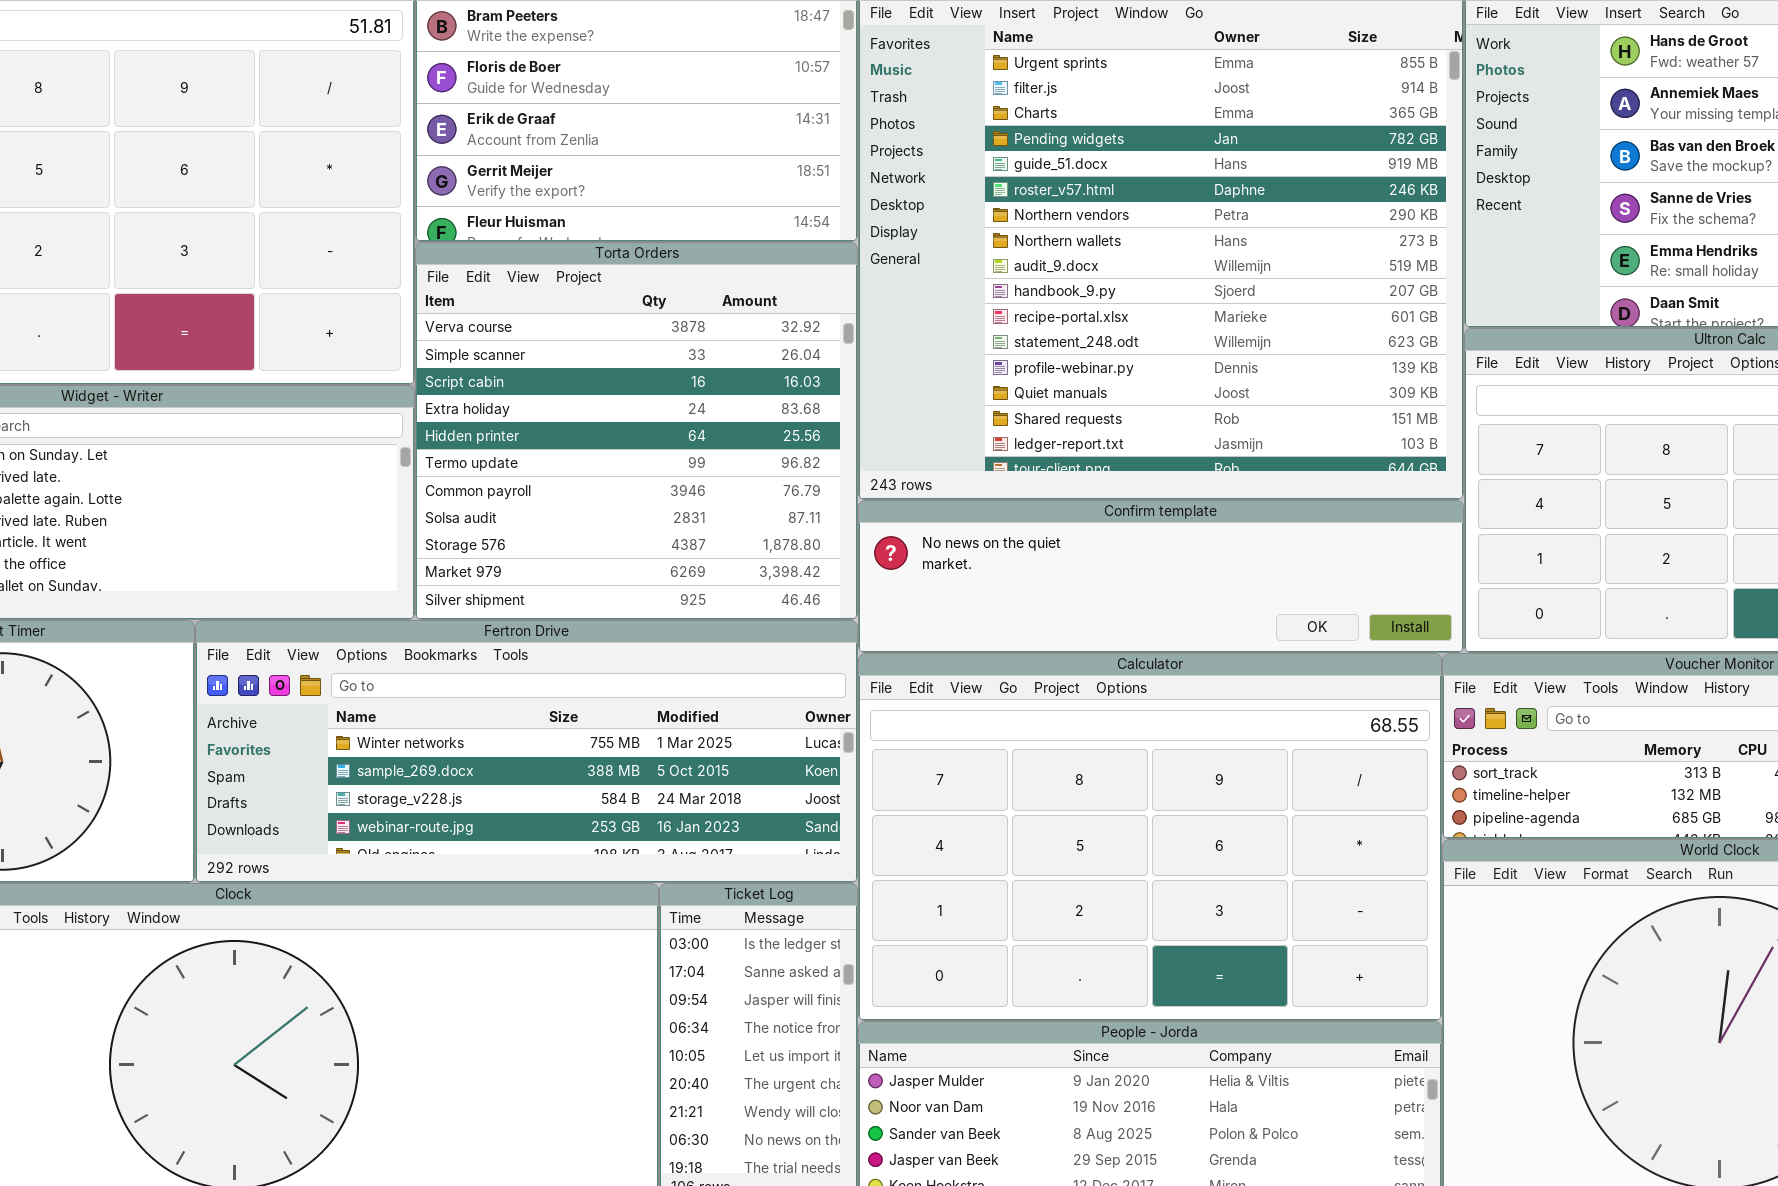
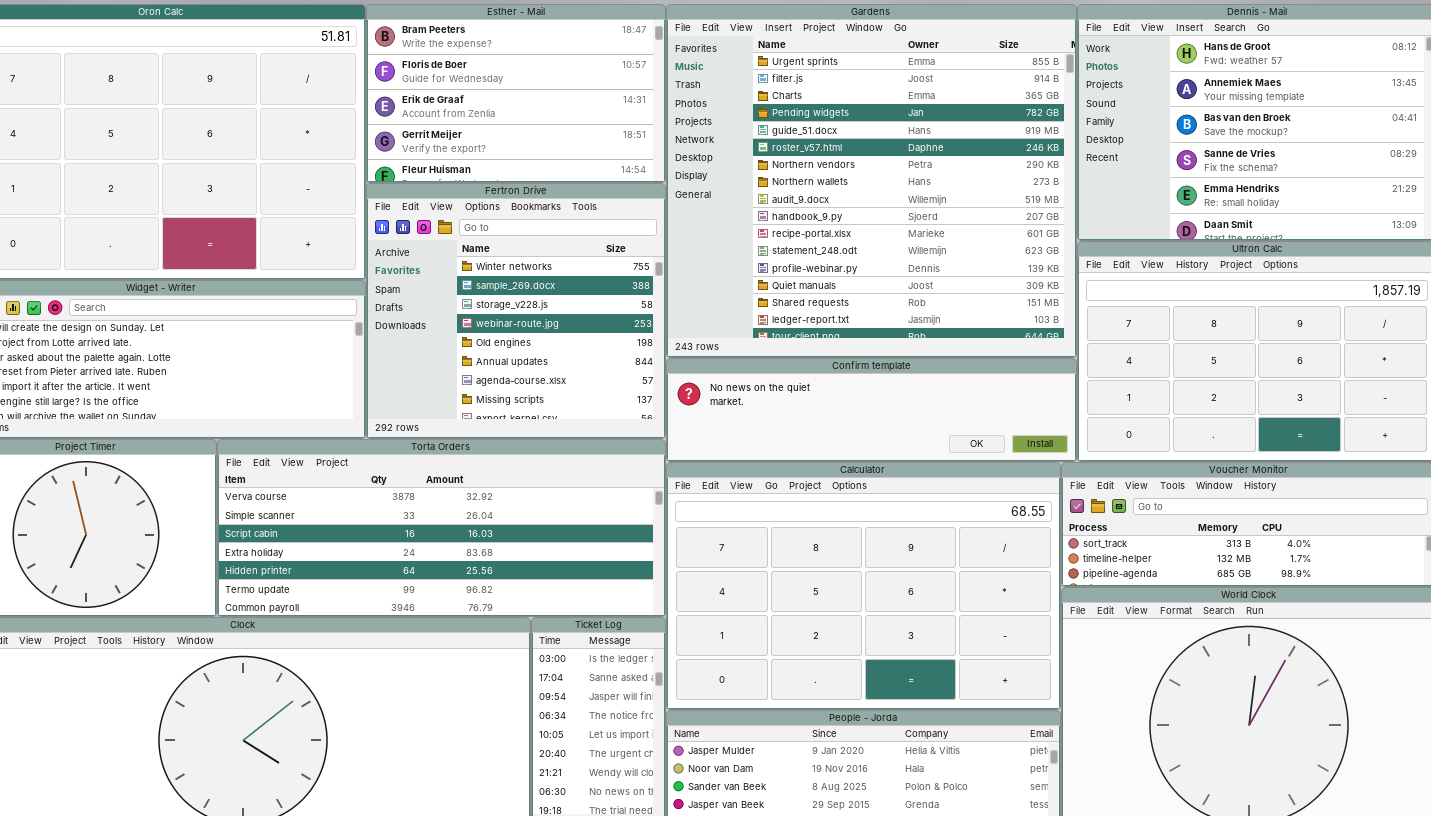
Torta Orders: [415,242,858,620] -> [217,439,666,617], moved, resized
Fertron Drive: [195,620,858,883] -> [366,183,666,439], moved, resized

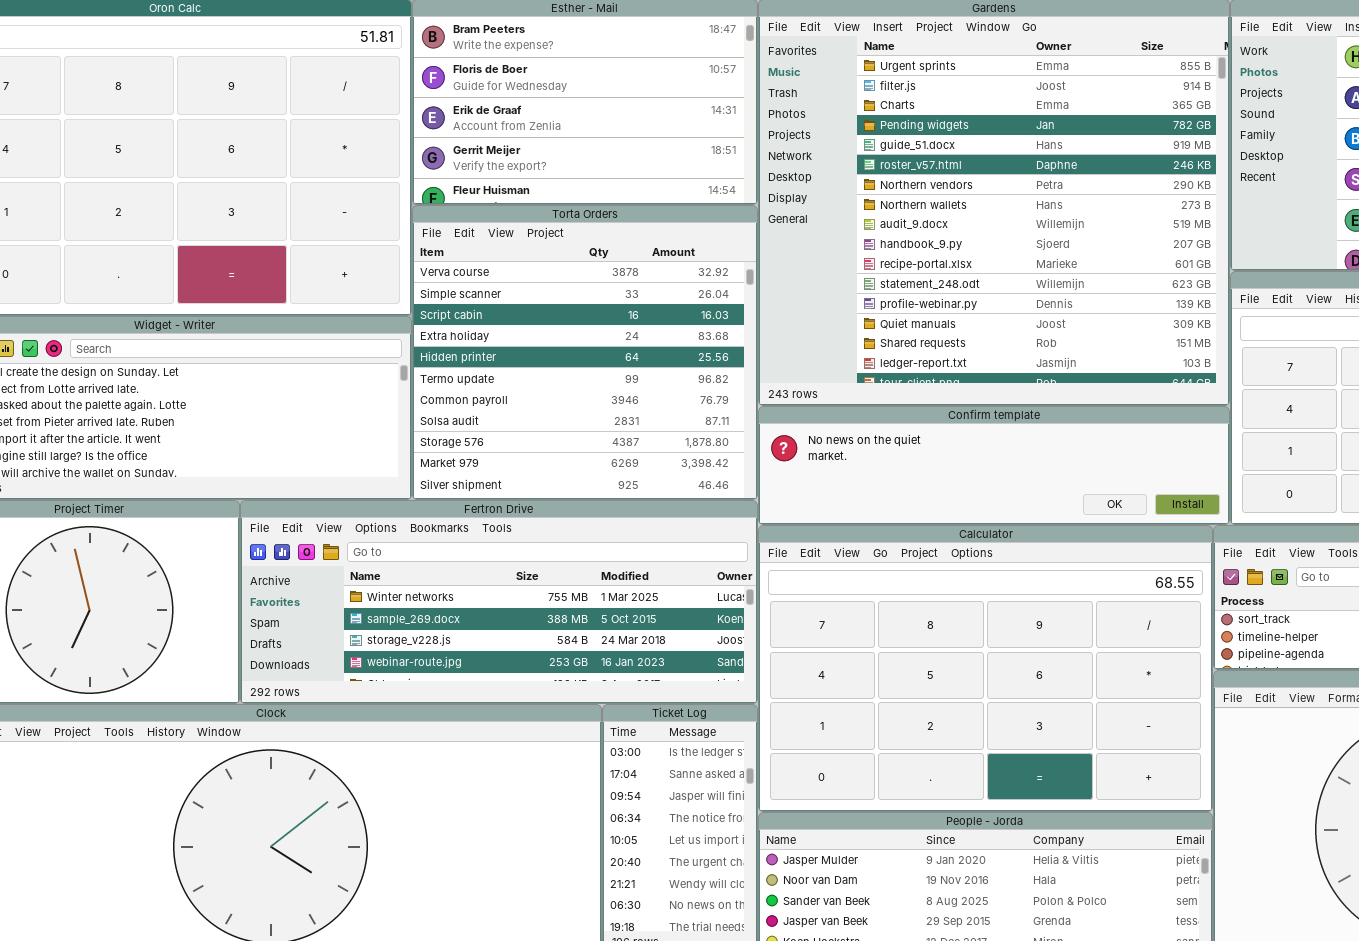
Fertron Drive: [366,183,666,439] -> [240,500,758,704], moved, resized
Torta Orders: [217,439,666,617] -> [412,205,758,500], moved, resized

